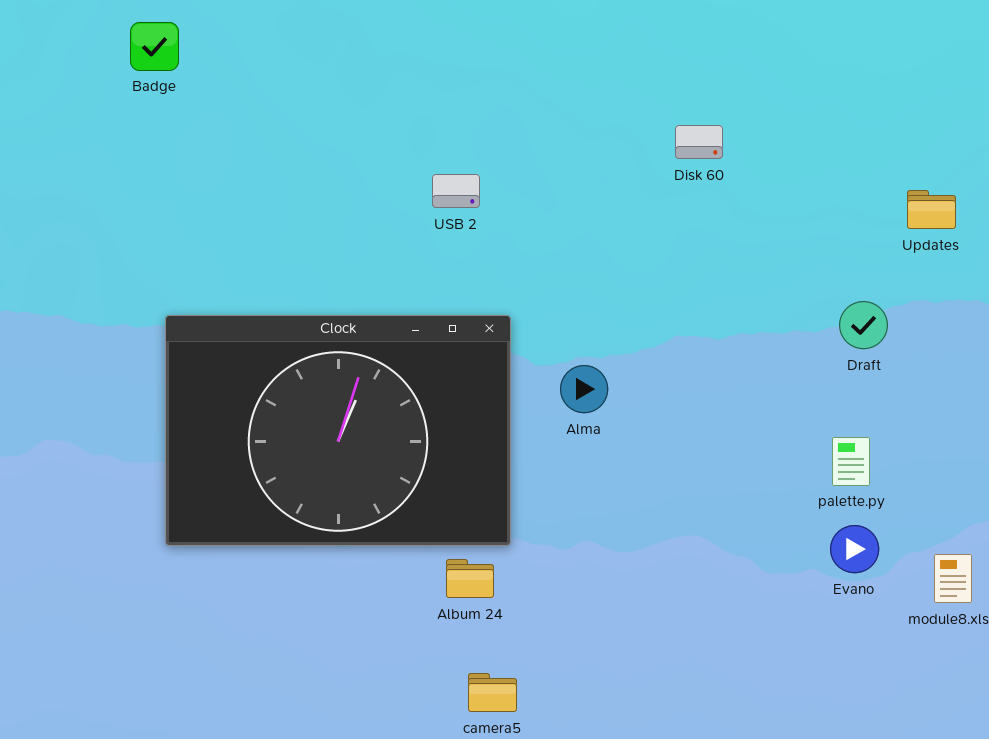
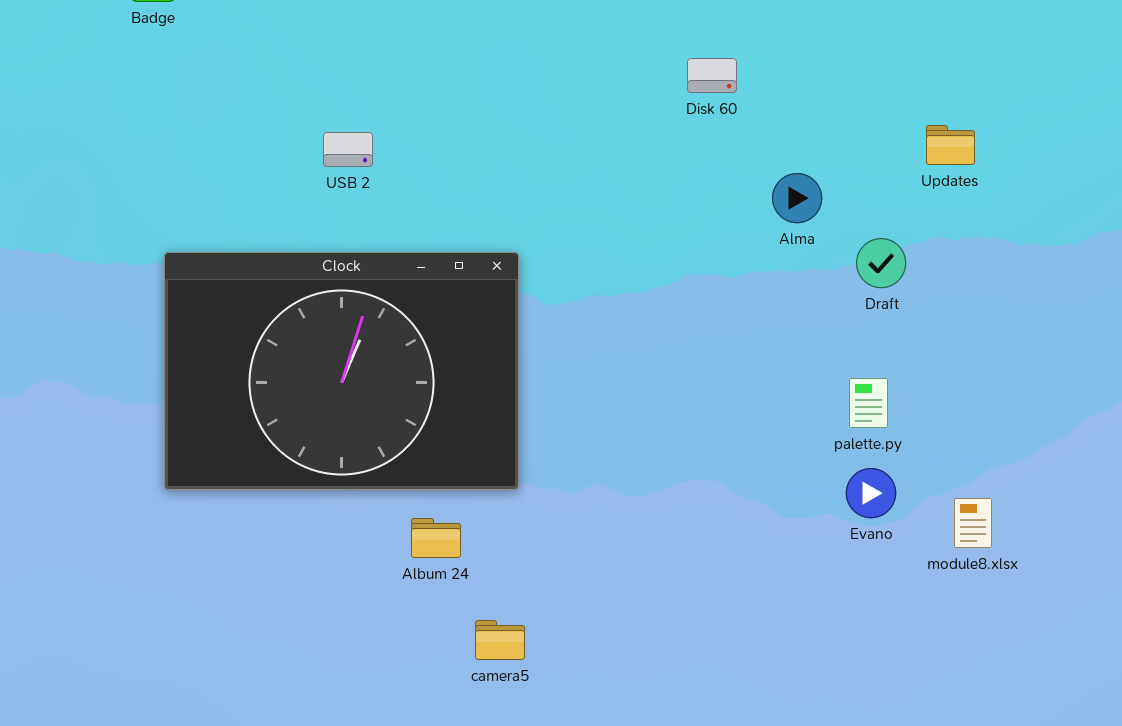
USB 2: [432,174,480,208] -> [323,132,373,167], moved
Alma: [560,365,608,413] -> [772,173,822,223], moved
Album 24: [446,559,494,598] -> [411,518,461,558], moved

